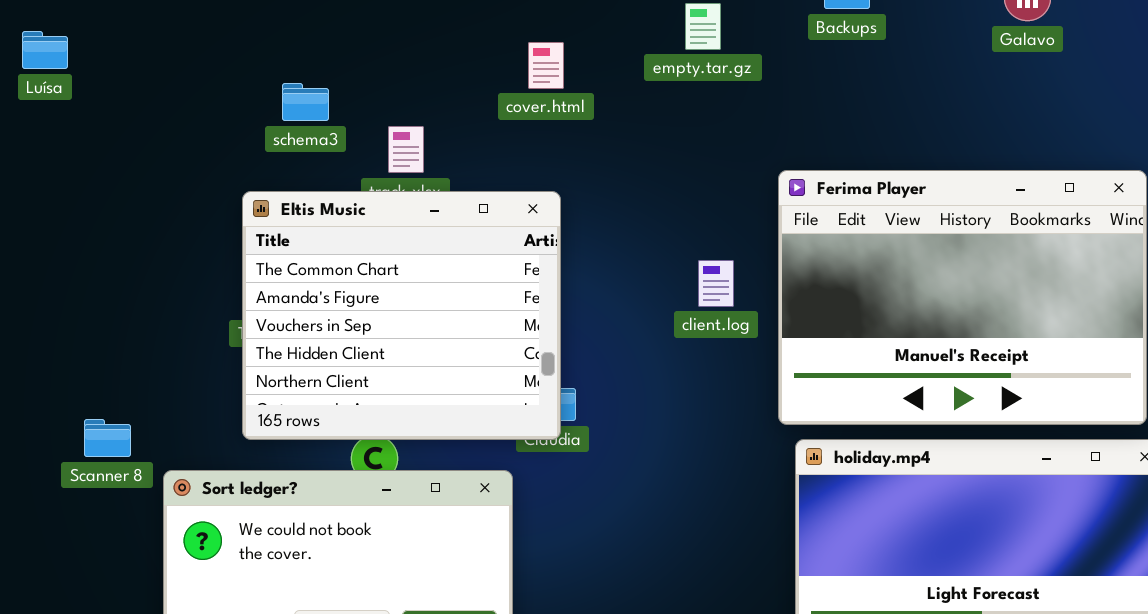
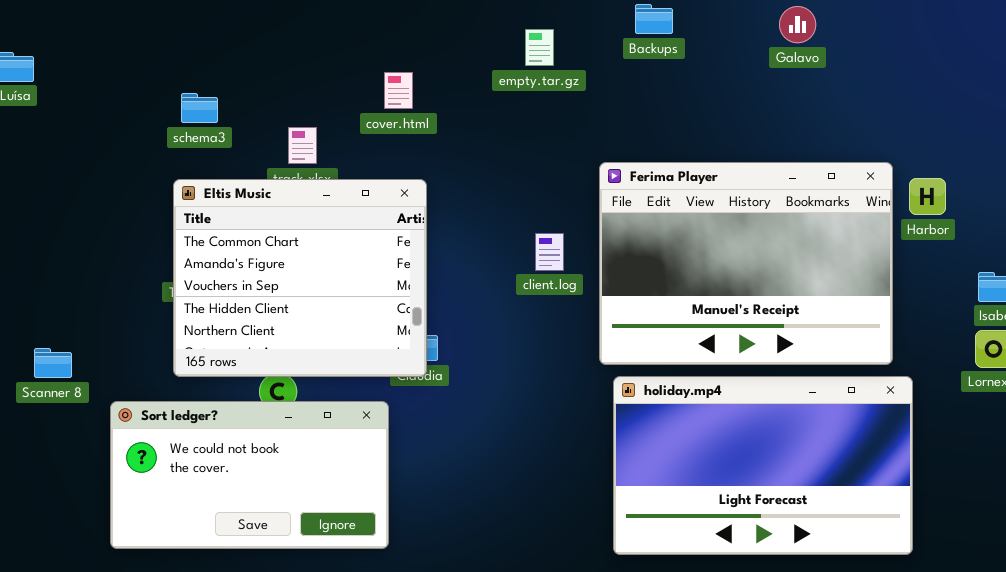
cover.html: [528,42,564,89] -> [384,72,413,109], moved
schema3: [282,83,329,121] -> [181,93,218,123], moved
Scanner 8: [84,419,131,457] -> [34,348,72,378], moved

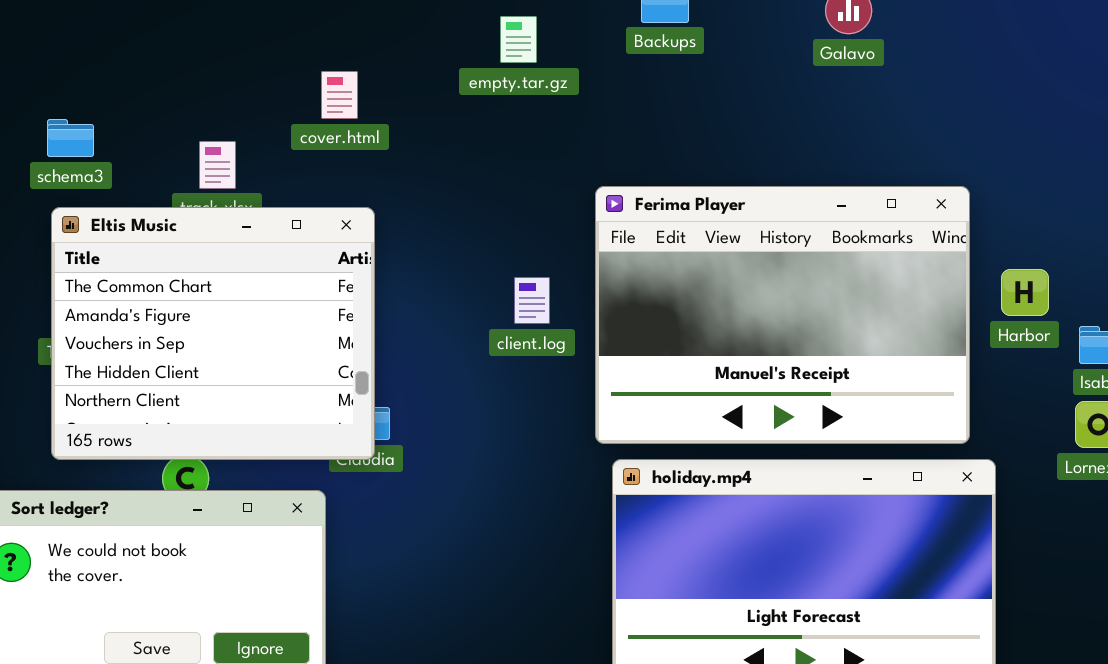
schema3: [181,93,218,123] -> [47,119,94,157], moved
Harbor: [909,178,946,215] -> [1001,269,1049,316], moved

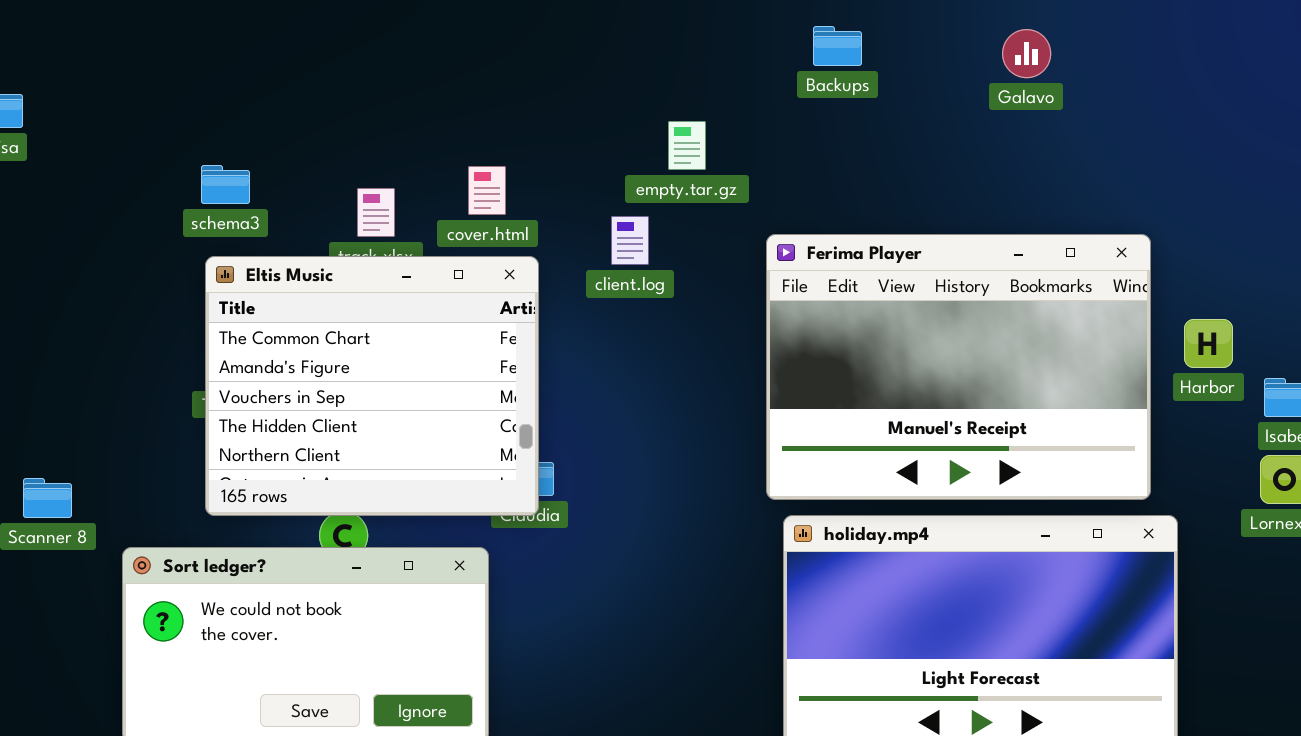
empty.tar.gz: [500,16,537,63] -> [668,121,706,170], moved
cover.html: [321,71,358,119] -> [468,166,506,215], moved
client.log: [514,277,550,324] -> [611,216,649,265], moved

